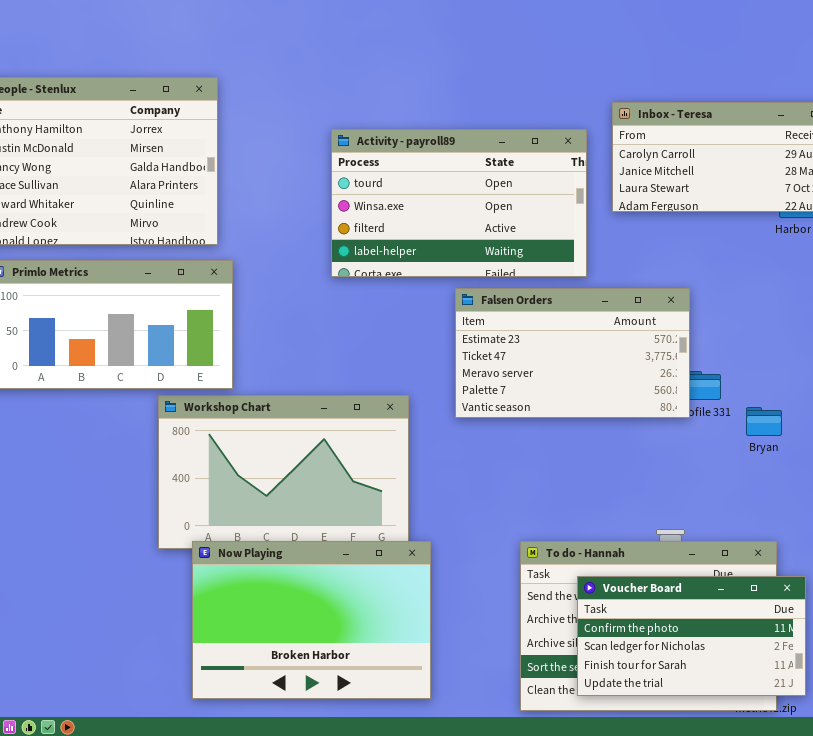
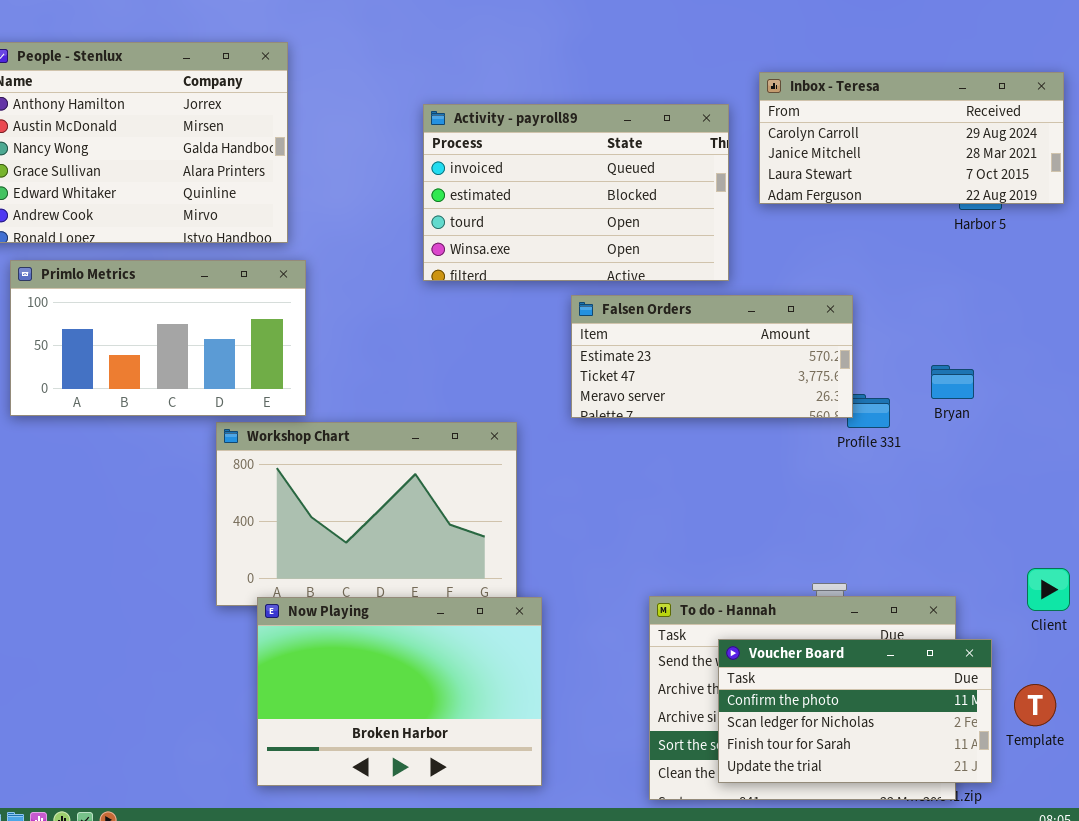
Activity - payroll89: [331,129,587,277] -> [423,104,729,281], scrolled up 2 rows
Falsen Orders: [455,288,690,418] -> [571,295,853,418], resized
Bryan: [746,407,782,436] -> [931,365,974,399], moved

